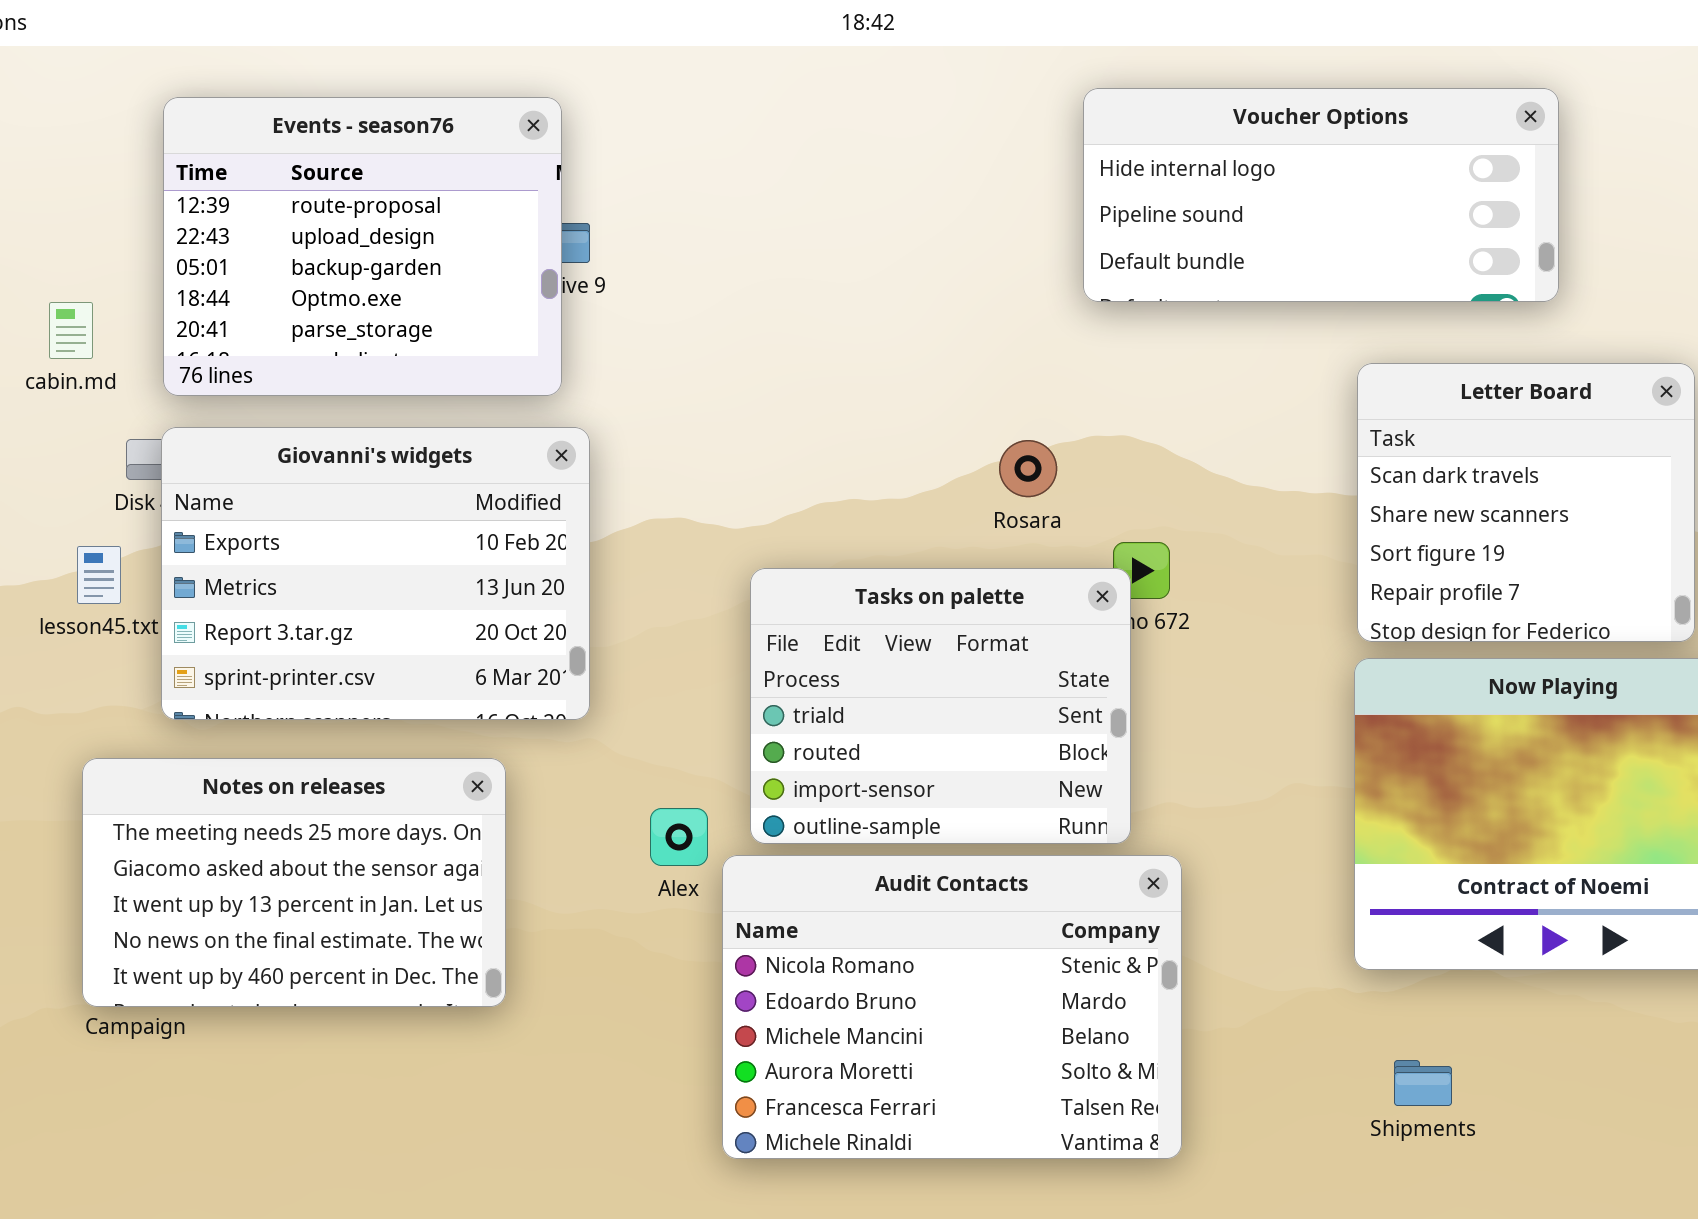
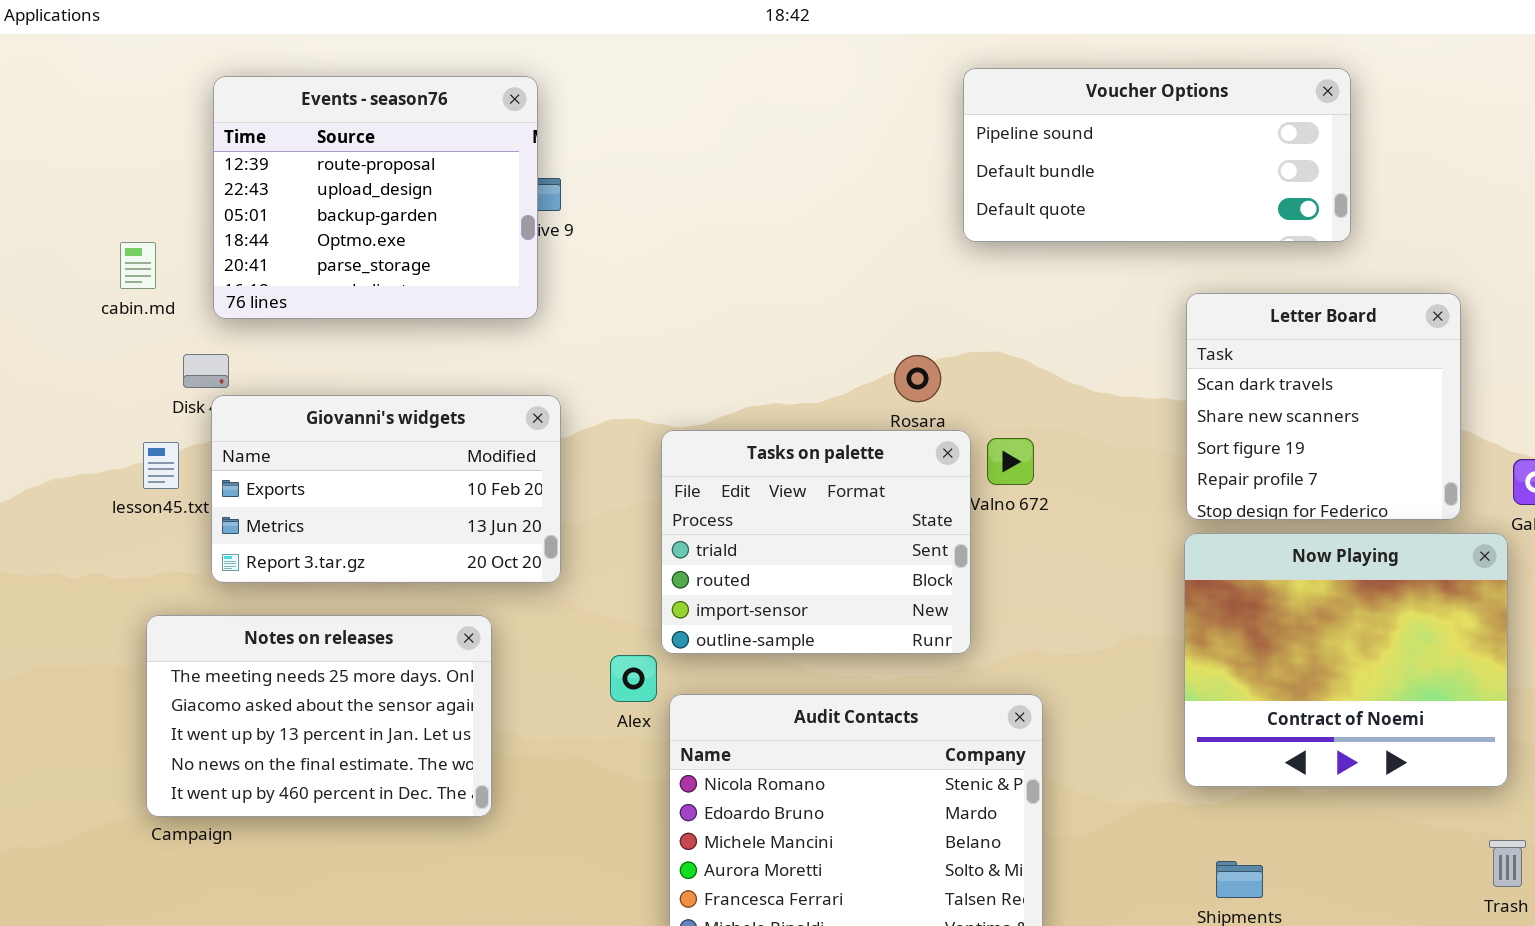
Voucher Options: [1083,88,1559,302] -> [963,68,1351,242], scrolled down 1 row
Giovanni's widgets: [161,427,590,720] -> [211,395,561,583], resized
Tasks on palette: [750,568,1131,844] -> [661,430,971,654], moved

